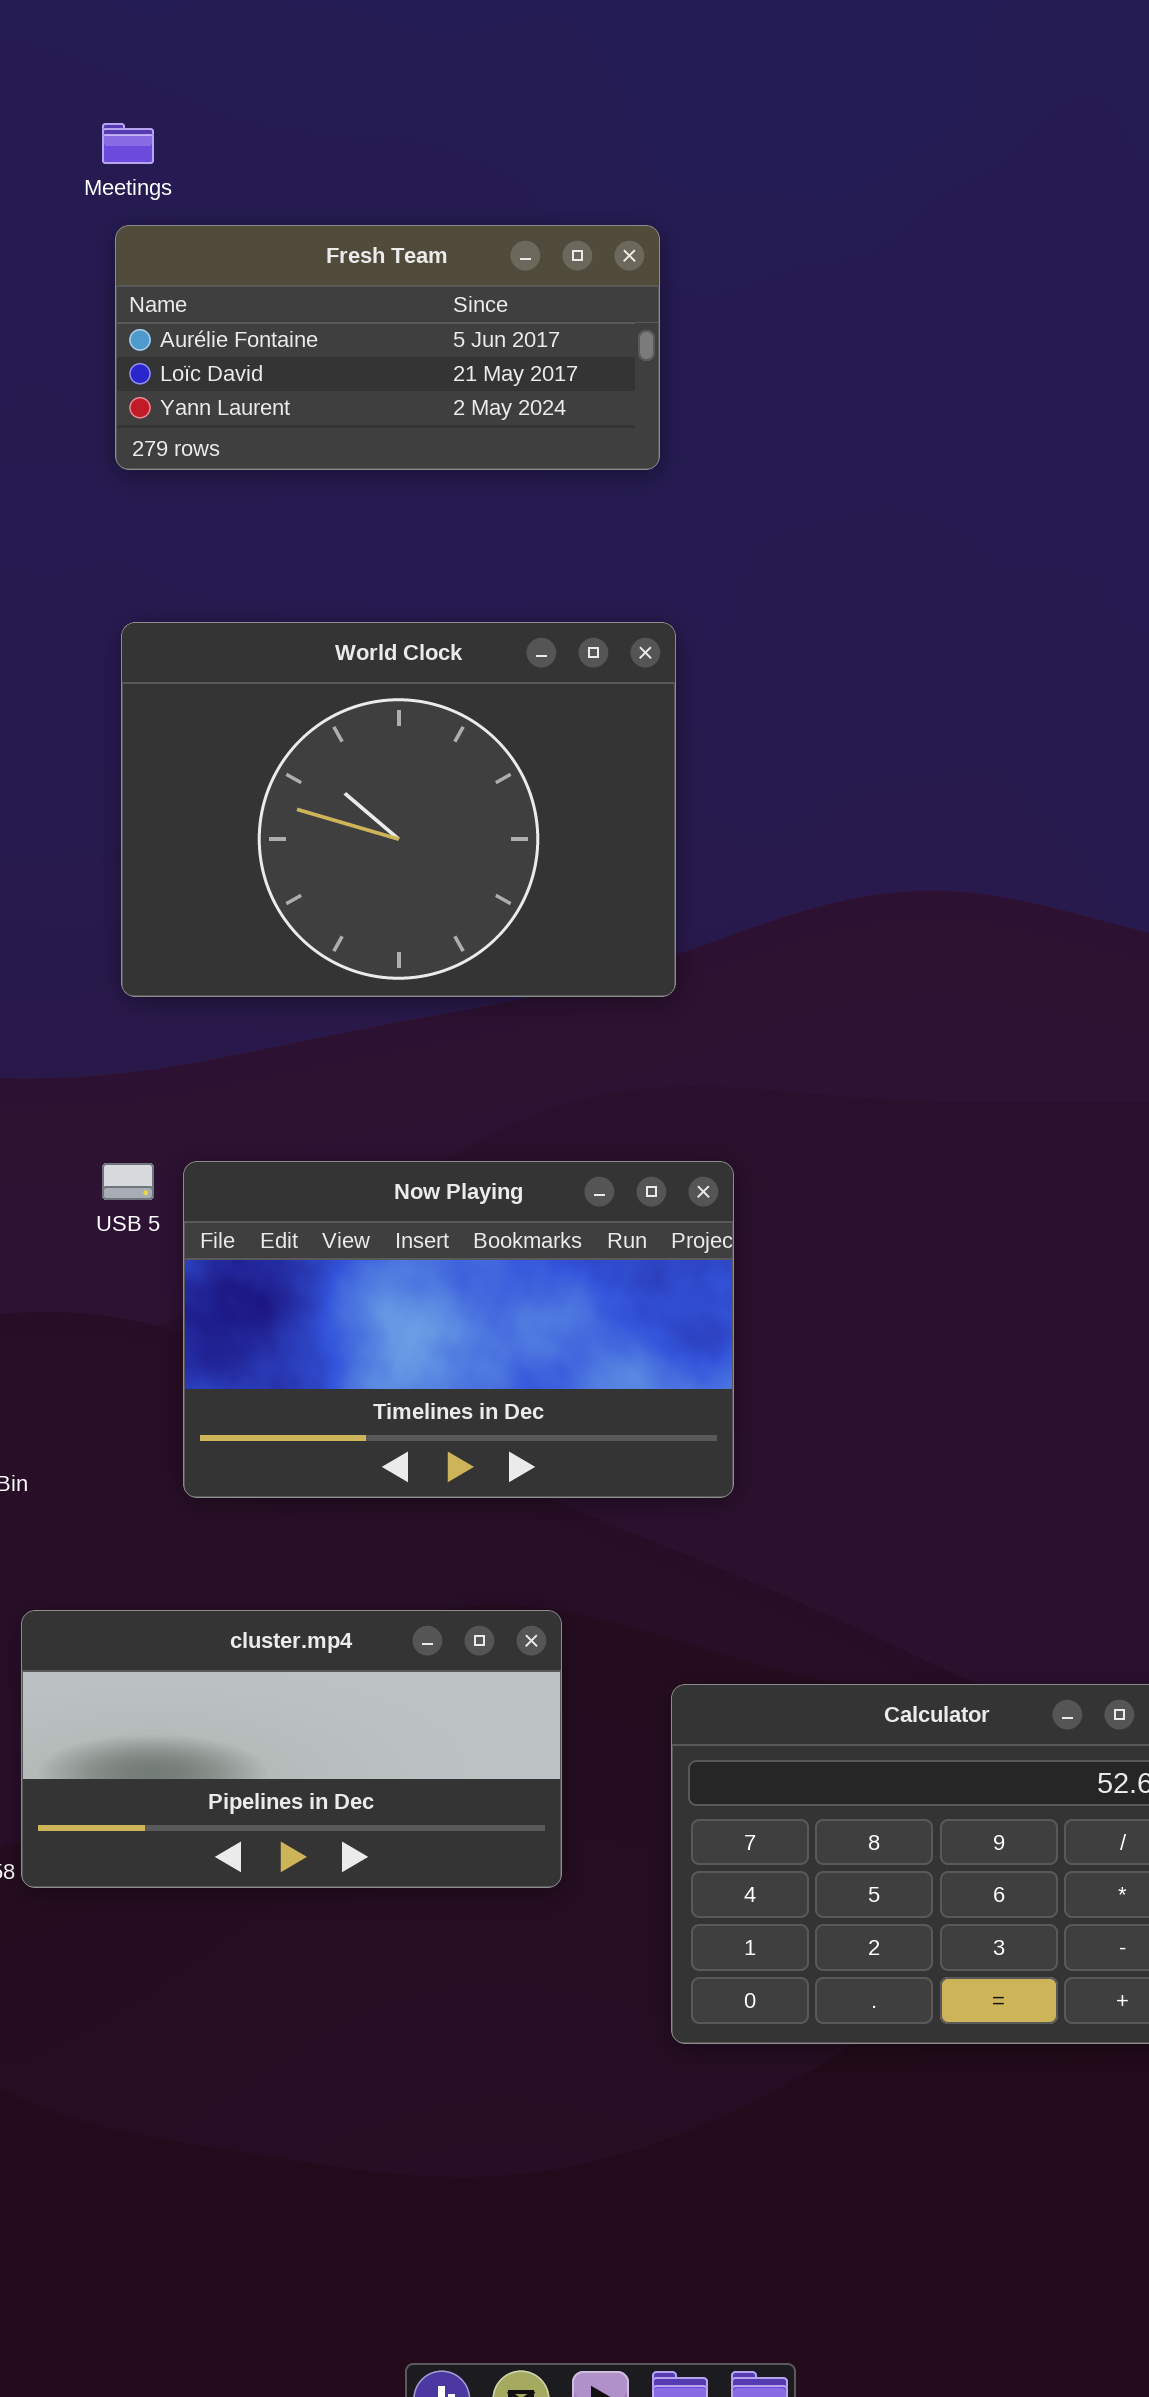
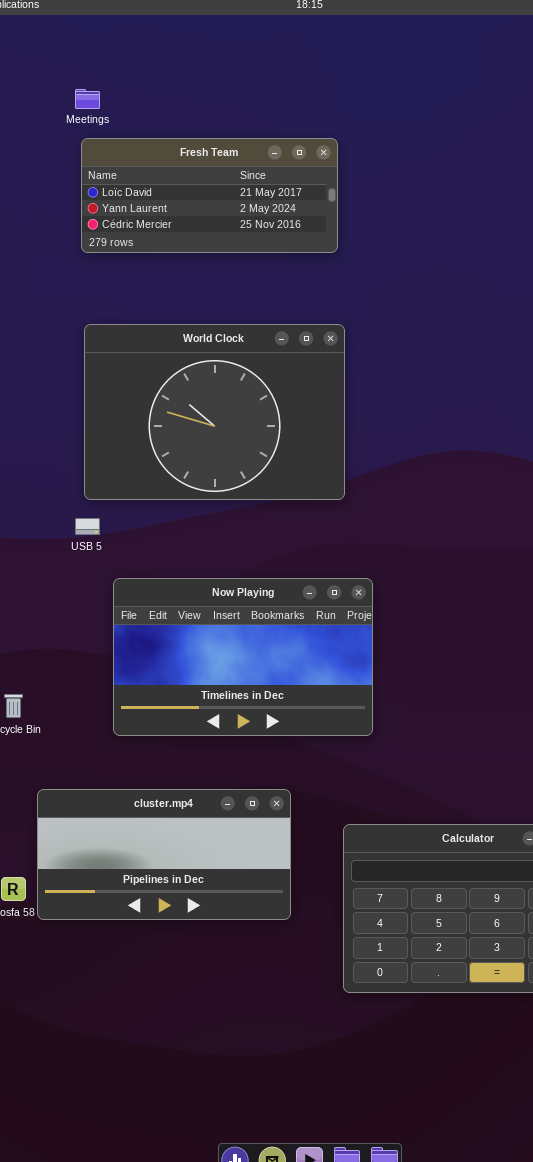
Fresh Team: [115,225,660,470] -> [81,138,338,253], scrolled down 1 row
USB 5: [102,1163,154,1200] -> [75,518,100,535], moved

